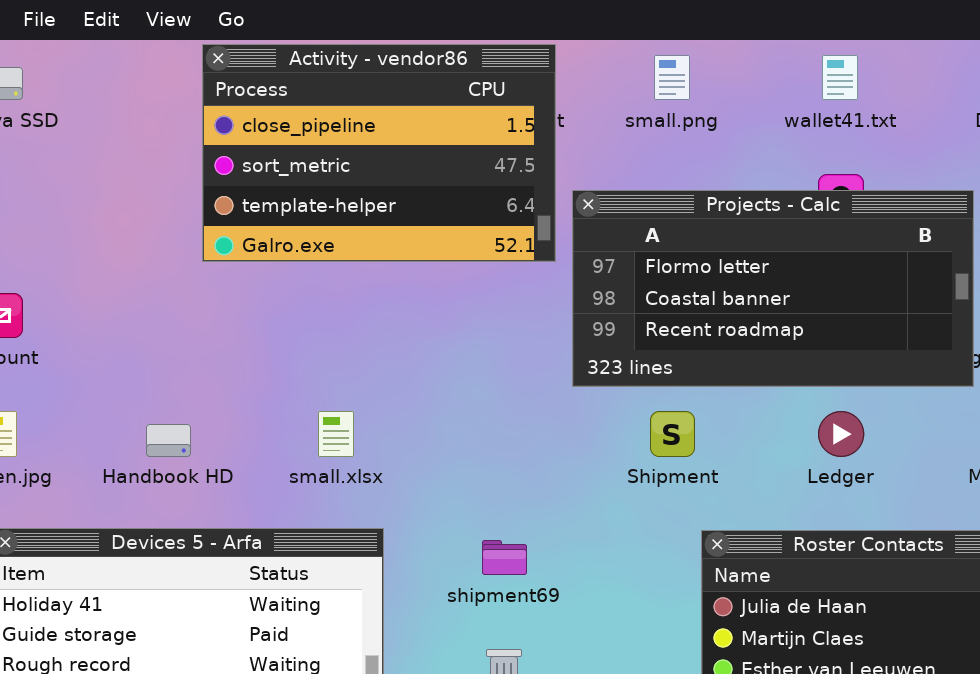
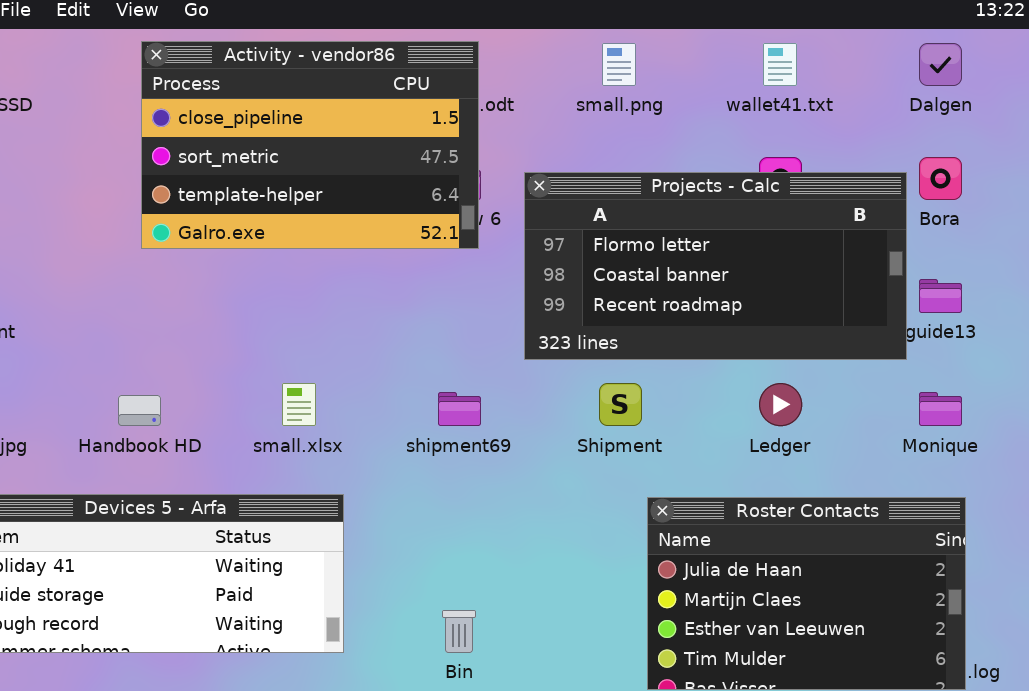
Activity - vendor86: [202,44,556,262] -> [141,41,479,249], moved
shipment69: [482,540,527,575] -> [438,392,481,426], moved

